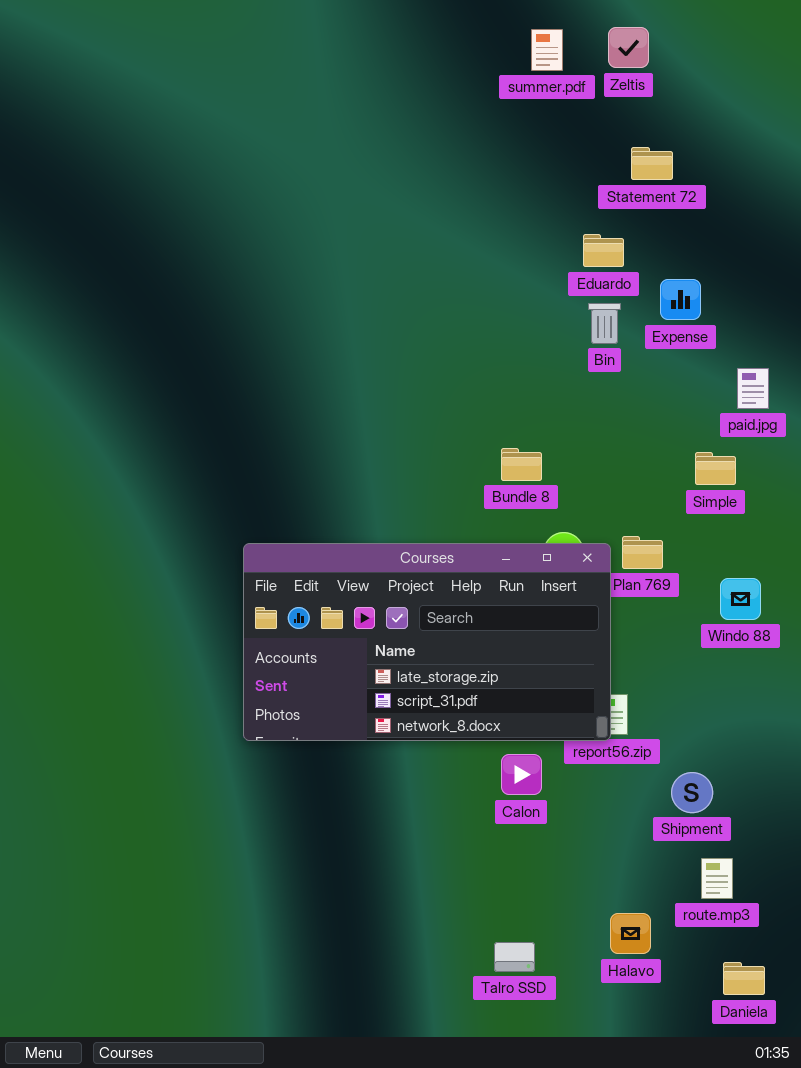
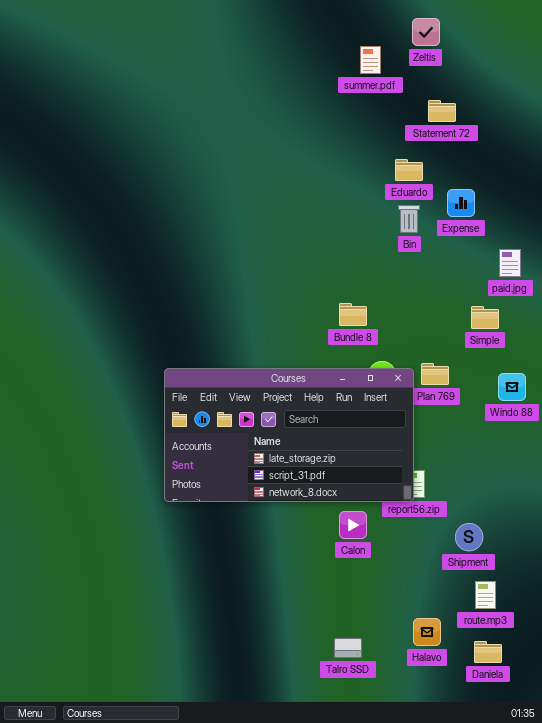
summer.pdf: [531,29,563,71] -> [360,46,381,74], moved
Windo 88: [720,578,761,620] -> [498,373,526,401], moved
Daniela: [723,962,765,995] -> [474,641,502,663], moved

